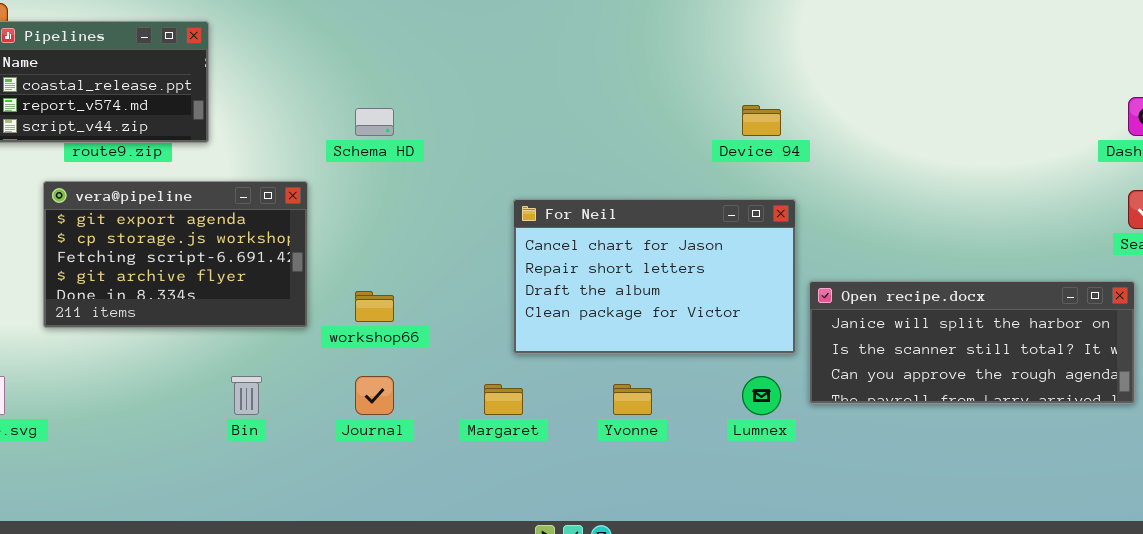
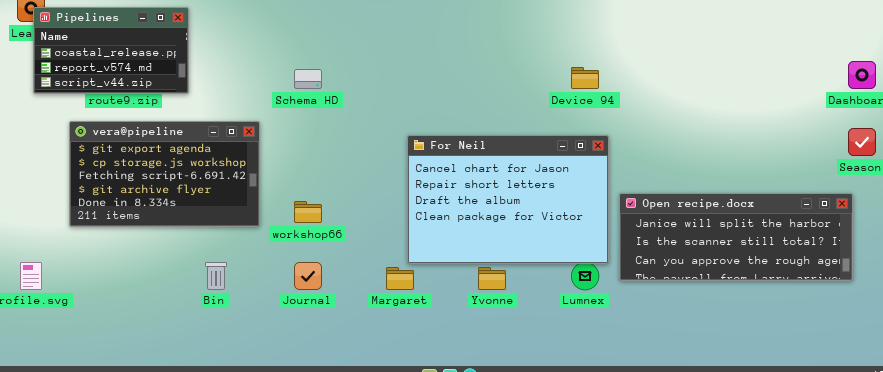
For Neil: [513,199,796,354] -> [407,135,609,264], resized

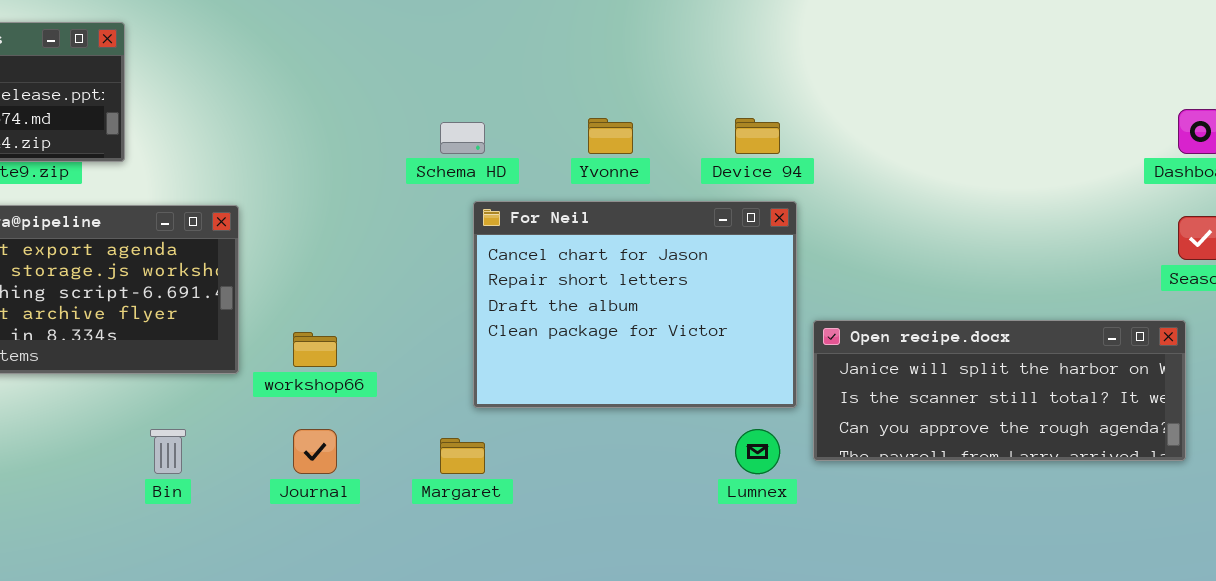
Schema HD: [294,69,322,89] -> [440,122,485,154], moved
For Neil: [407,135,609,264] -> [473,201,797,408], moved
Yvonne: [478,267,506,290] -> [588,118,633,154], moved

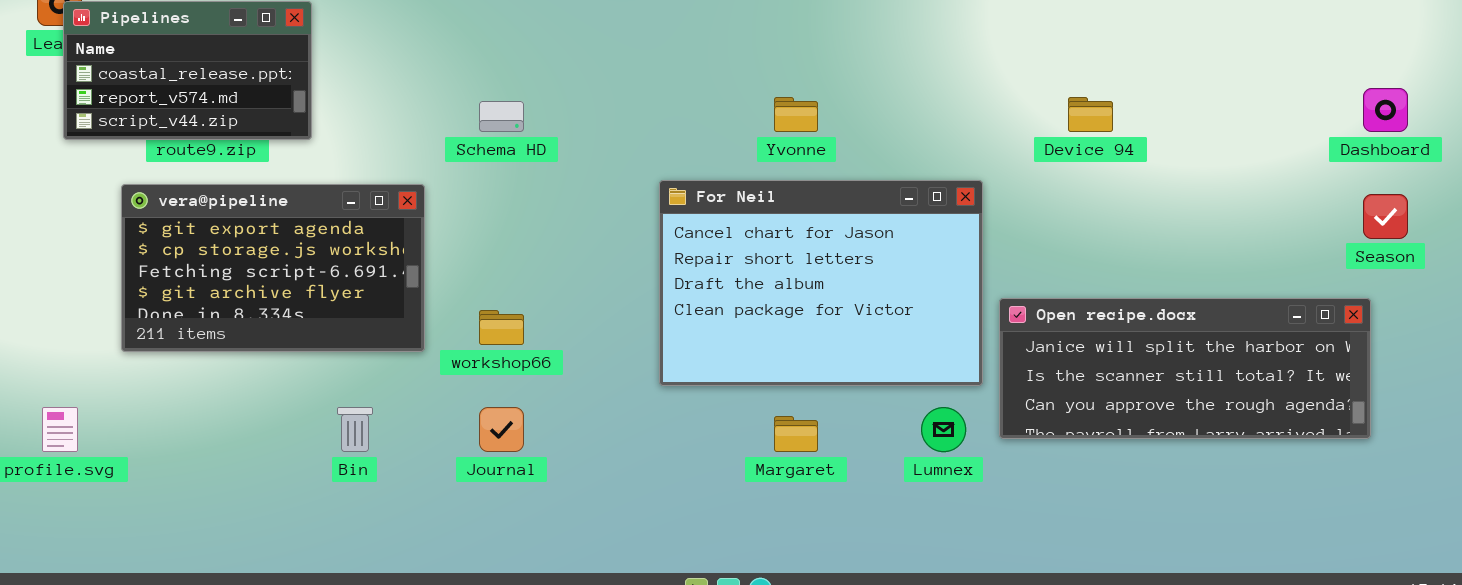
Device 94: [735,118,780,154] -> [1068,97,1113,132], moved
Schema HD: [440,122,485,154] -> [479,101,524,132], moved
Margaret: [440,438,485,474] -> [774,416,818,452], moved

